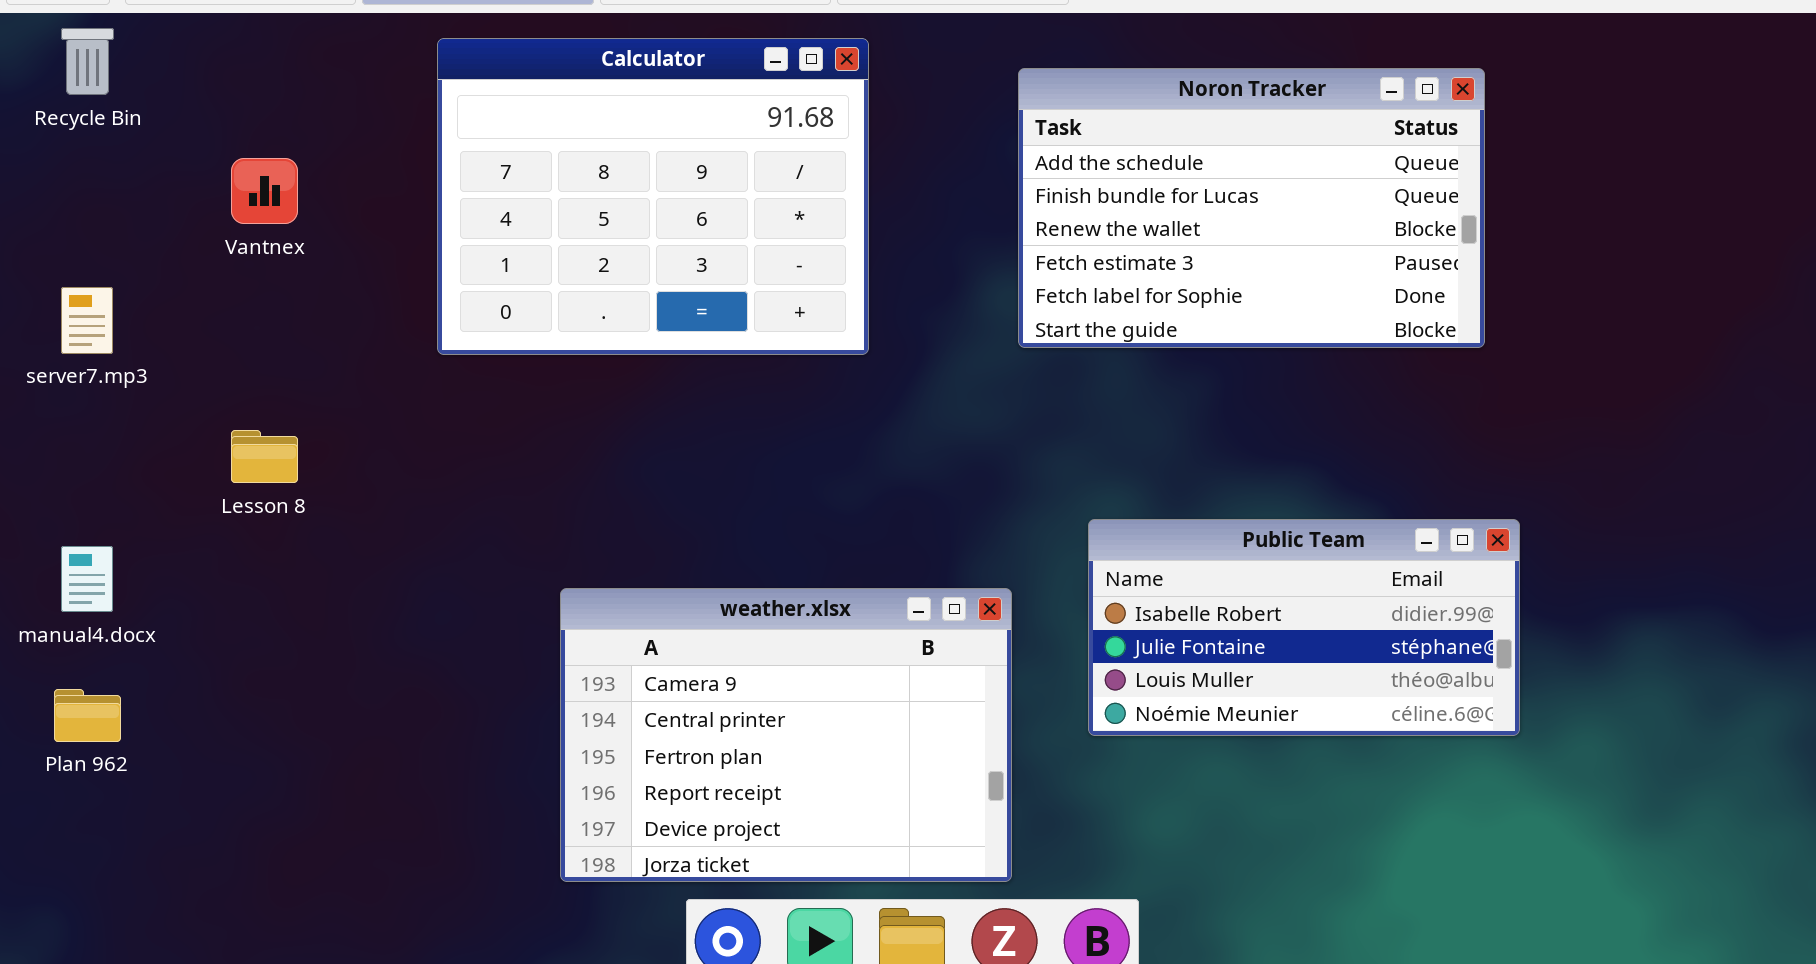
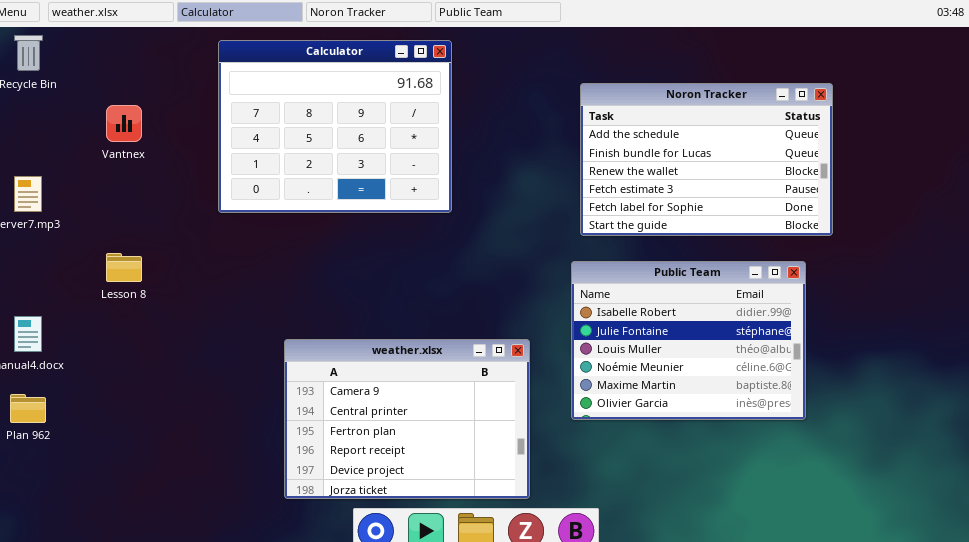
Noron Tracker: [1018,68,1485,348] -> [580,83,833,236], moved
Public Team: [1088,519,1520,736] -> [571,261,806,420], resized

